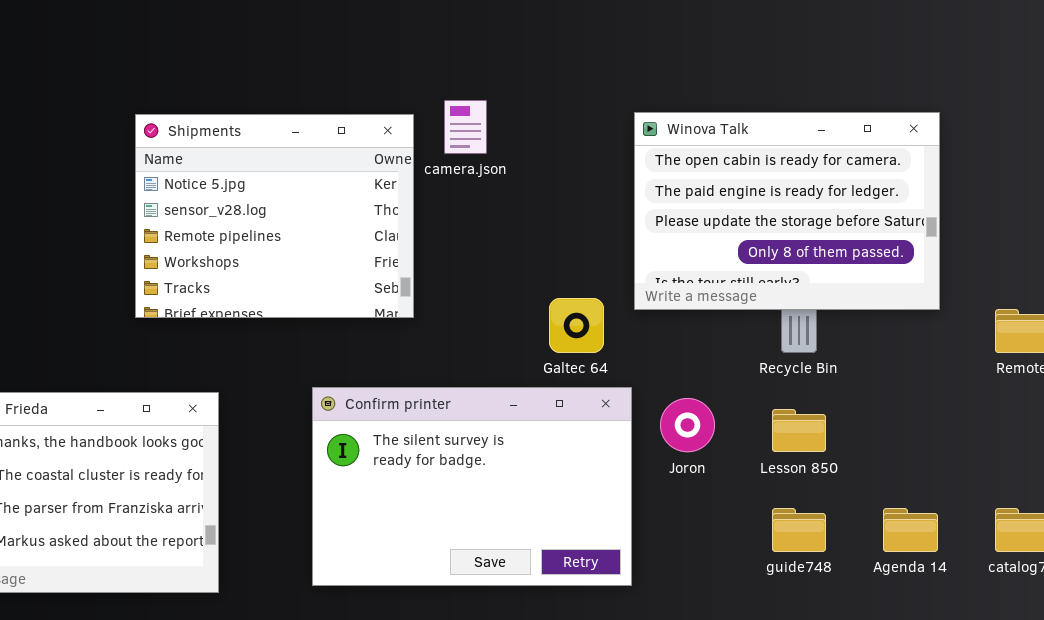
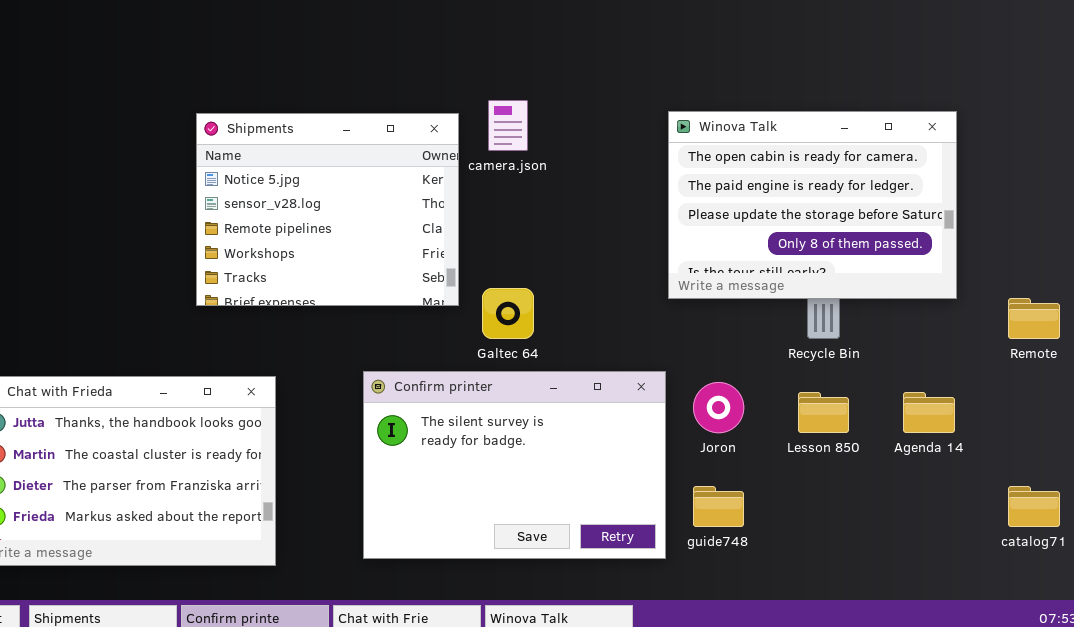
Galtec 64: [549,298,604,353] -> [482,288,534,339], moved
guide748: [772,508,826,552] -> [693,486,744,527], moved
Agenda 14: [883,508,938,552] -> [903,392,955,433], moved

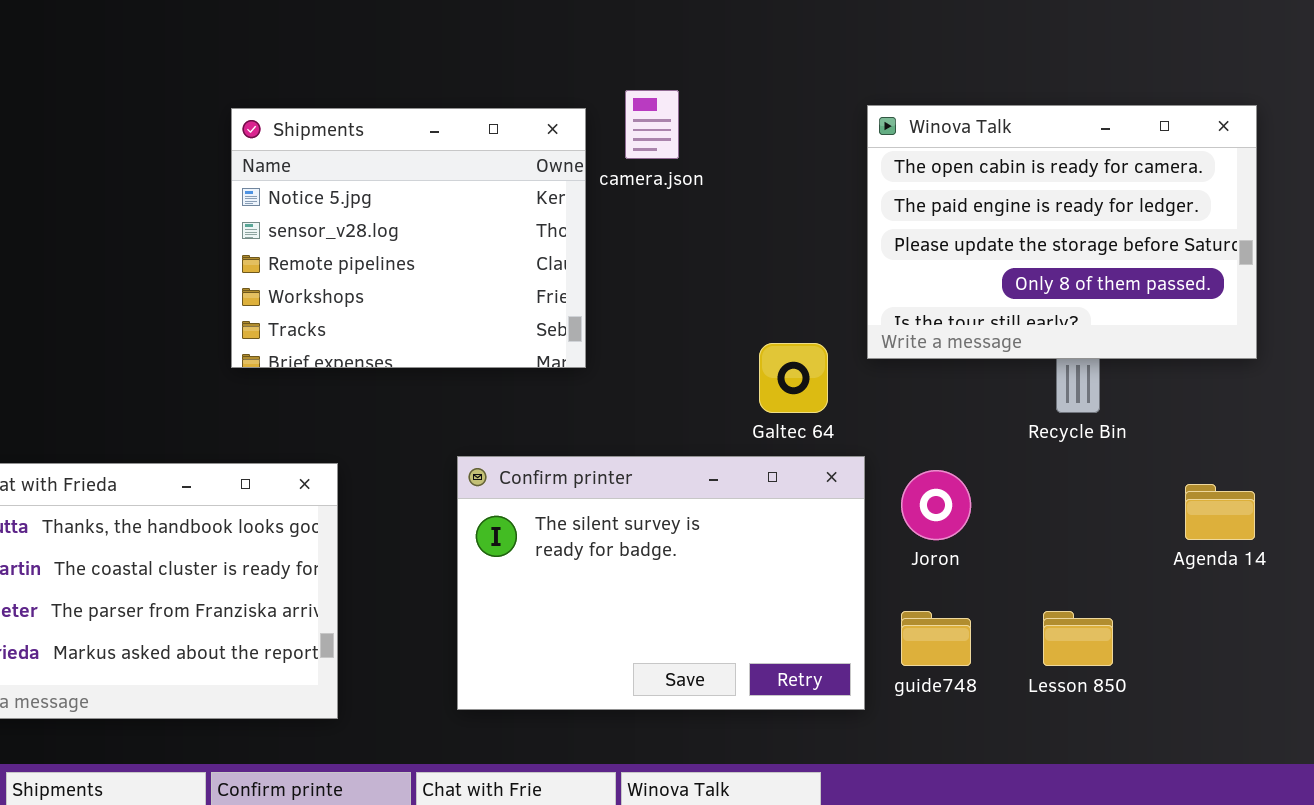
Galtec 64: [482,288,534,339] -> [759,343,828,413], moved
Lesson 850: [798,392,849,433] -> [1043,611,1113,666], moved

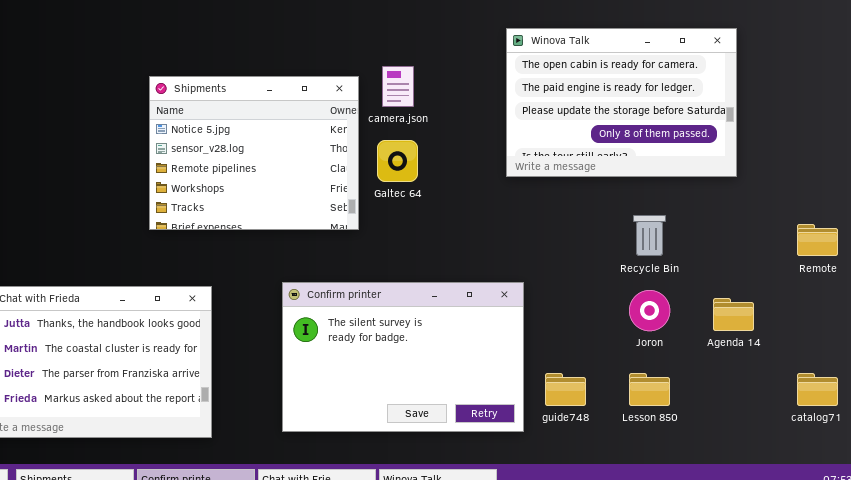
Winova Talk: [867,105,1257,359] -> [506,28,737,177], moved
Galtec 64: [759,343,828,413] -> [377,140,418,182], moved
Joron: [901,470,971,540] -> [629,290,670,331], moved

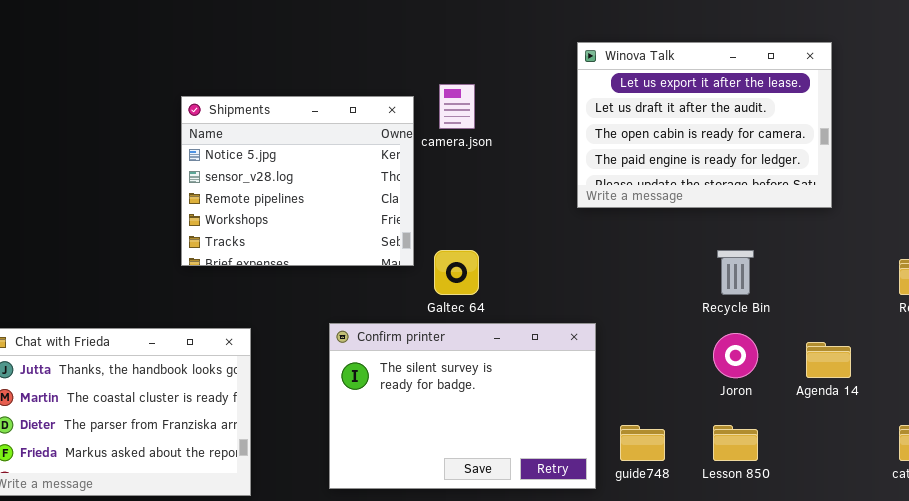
Winova Talk: [506,28,737,177] -> [577,42,832,208], scrolled up 2 rows
Galtec 64: [377,140,418,182] -> [434,250,479,295], moved

